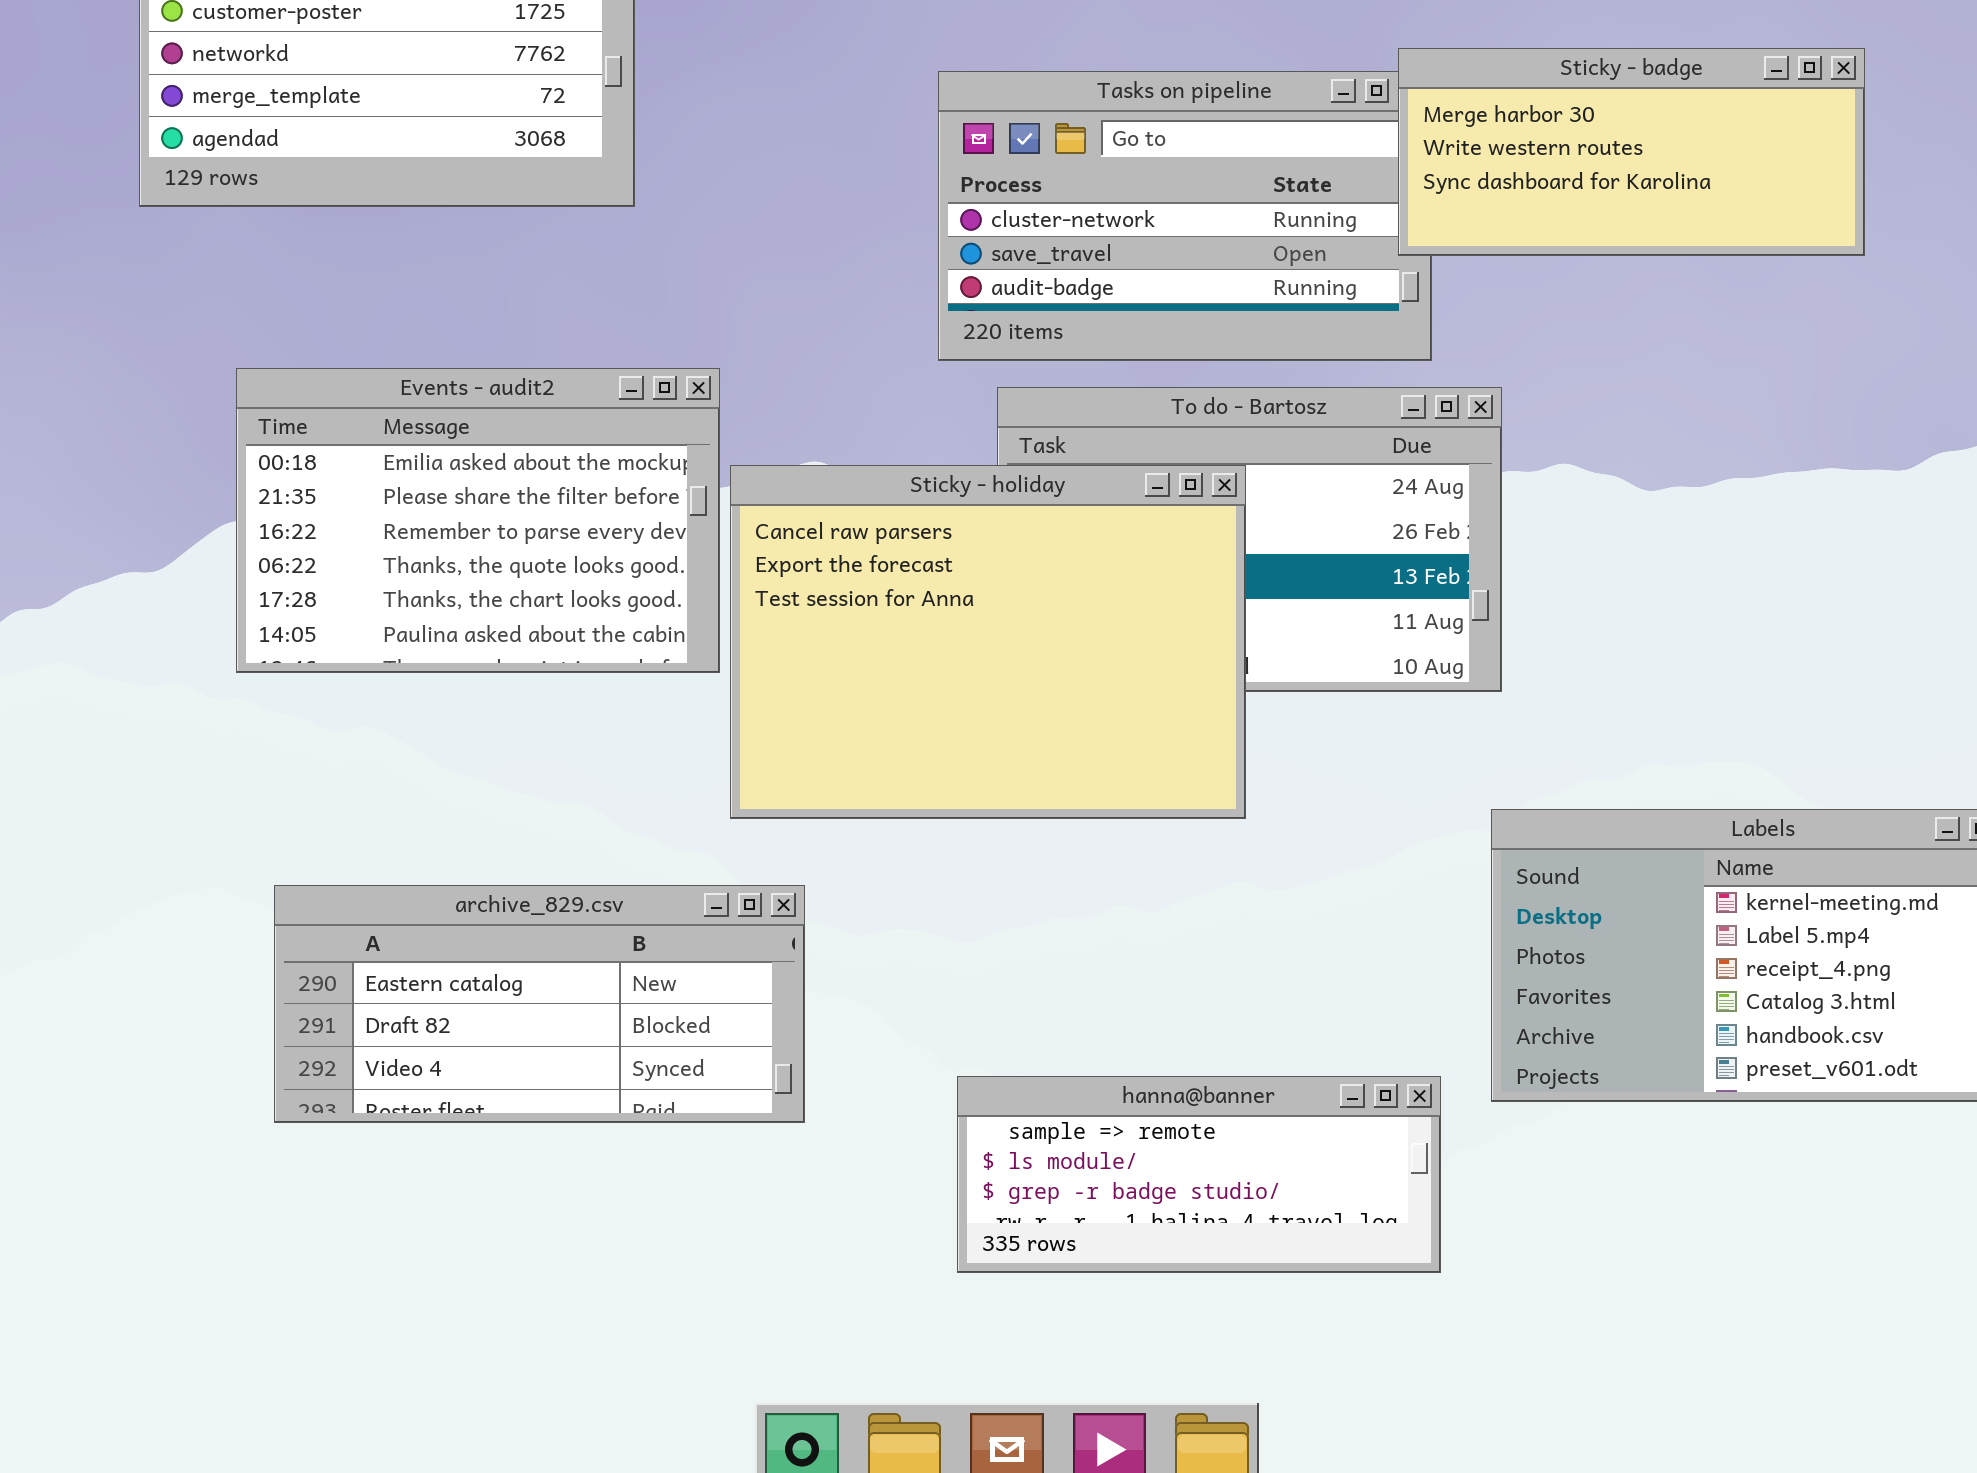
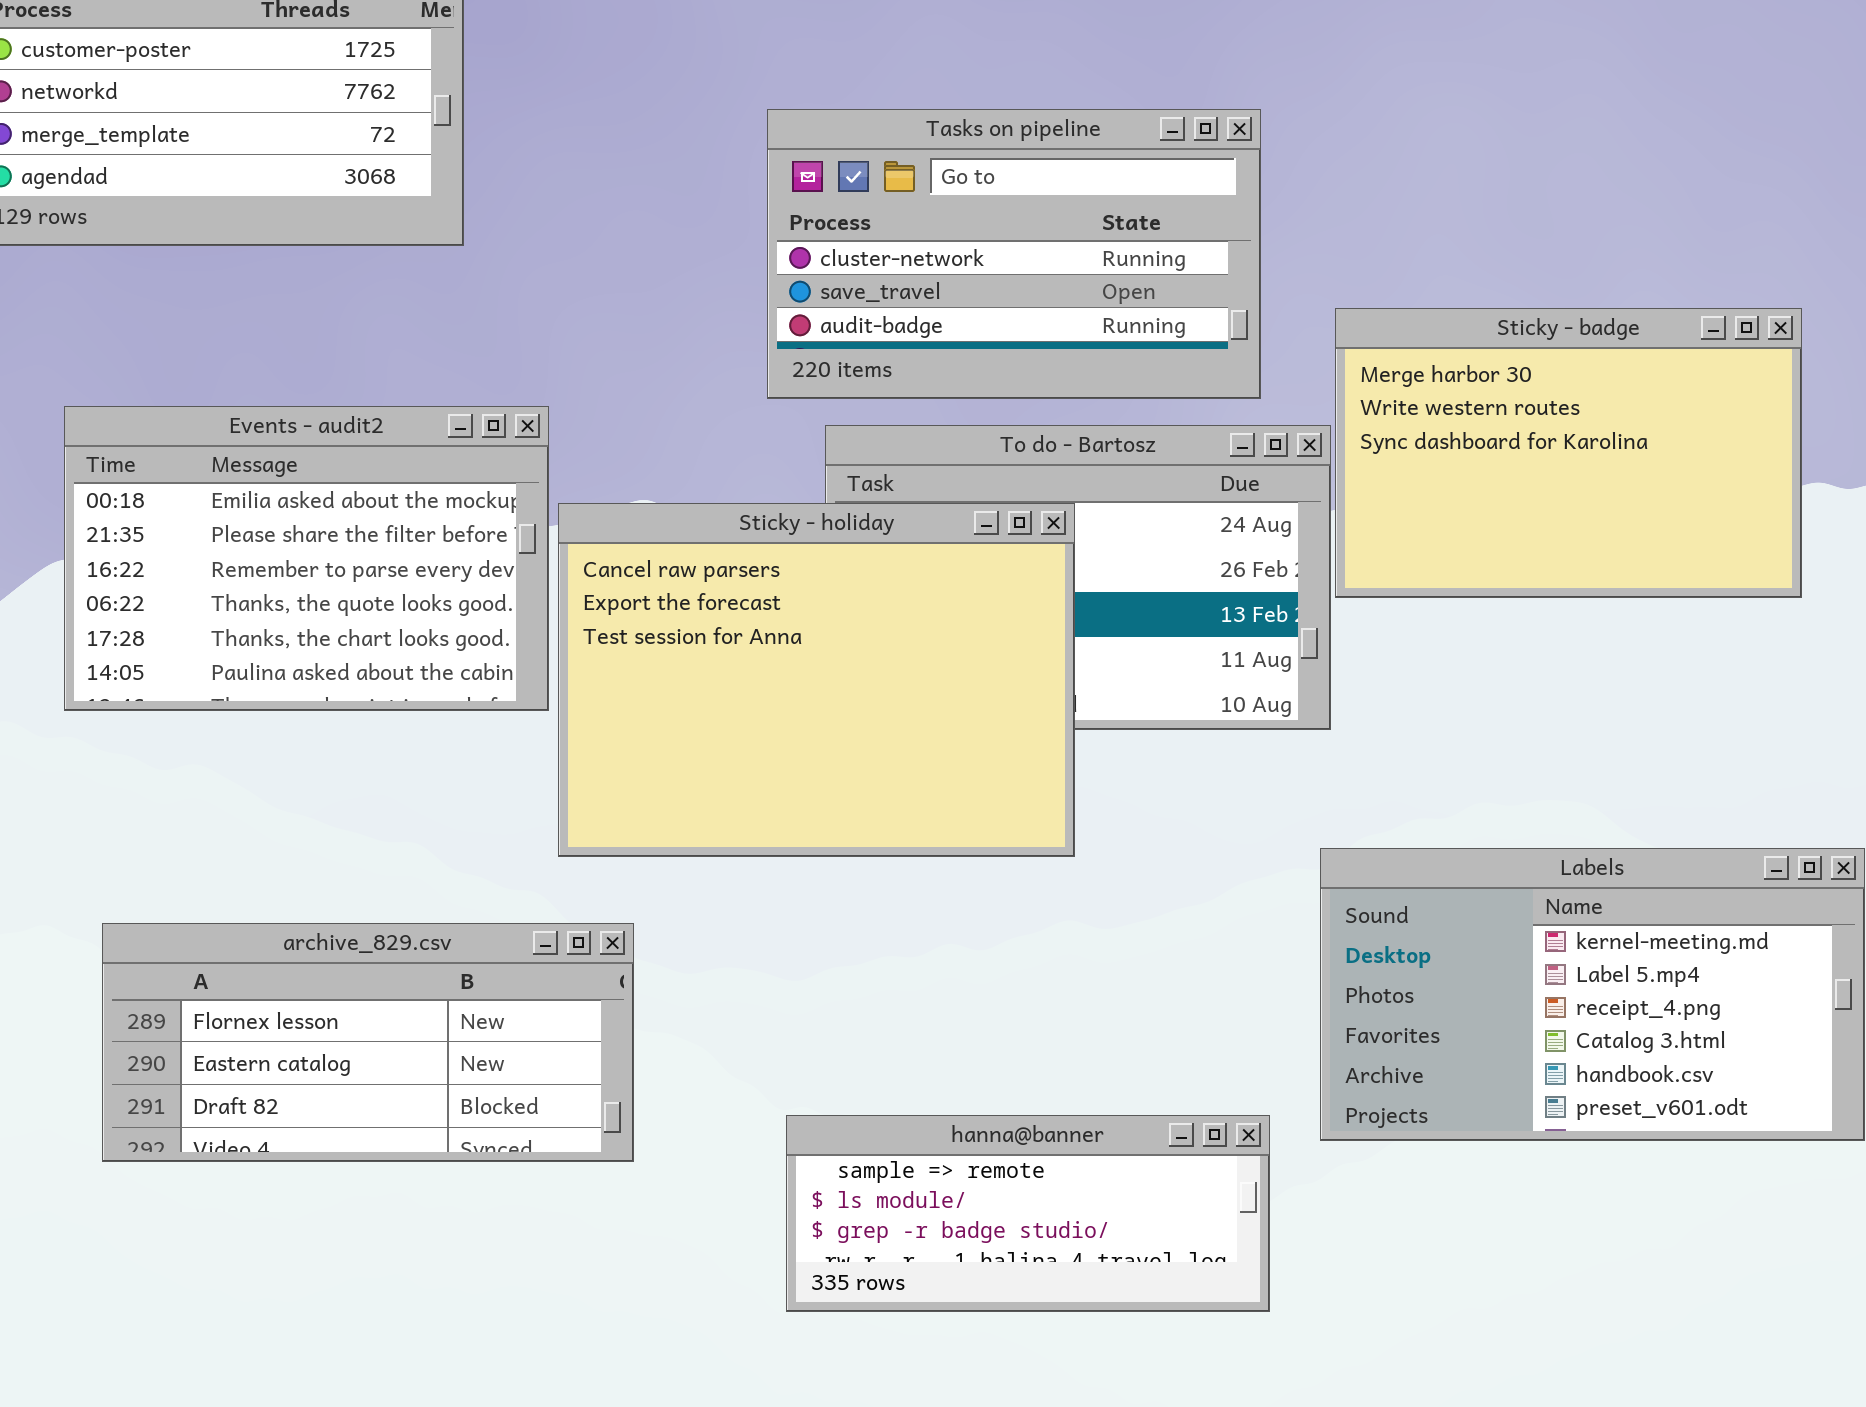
Sticky - badge: [1398,48,1865,256] -> [1335,308,1802,598], moved, resized
archive_829.csv: [274,885,805,1123] -> [102,923,634,1162], scrolled up 1 row

